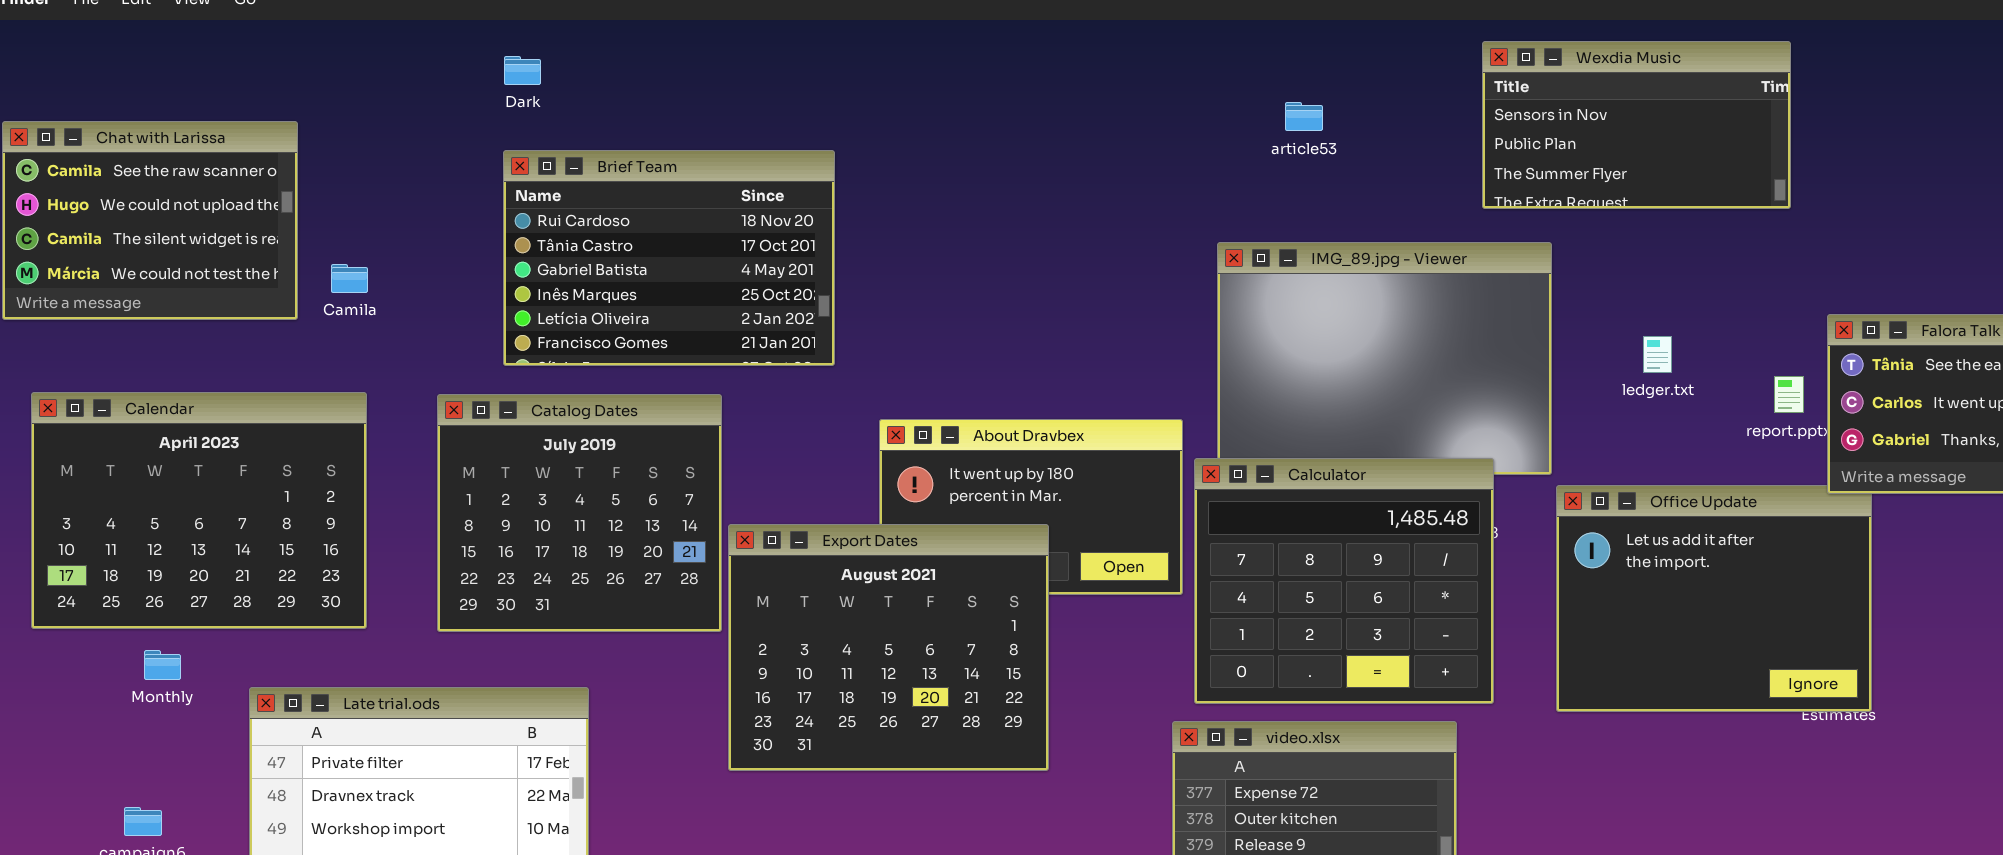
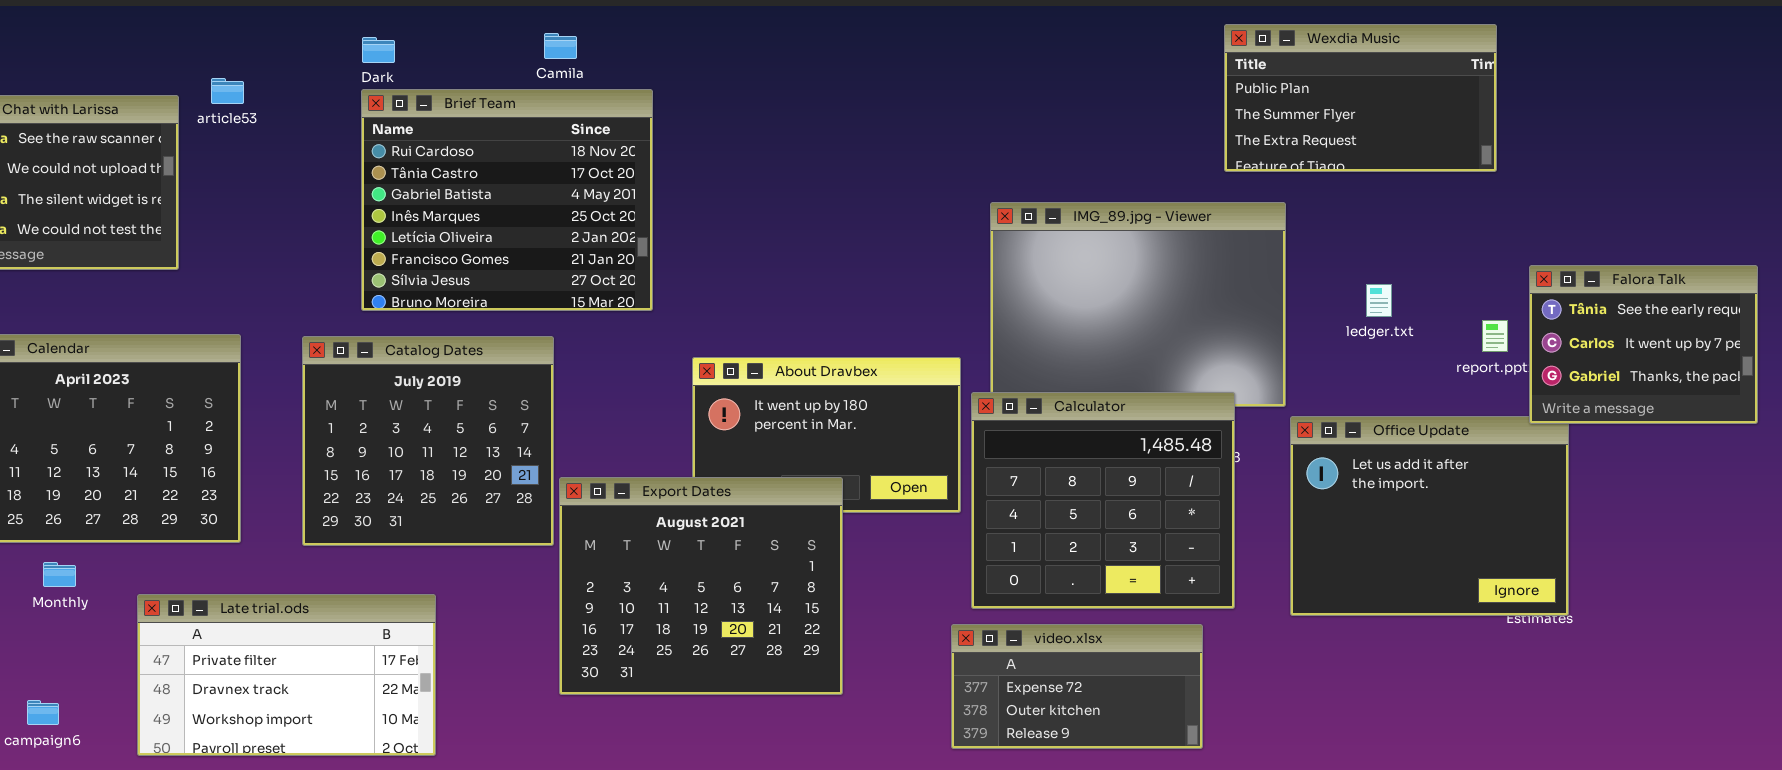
Wexdia Music: [1482,41,1791,209] -> [1224,24,1497,172], scrolled down 1 row
article53: [1285,102,1323,131] -> [211,78,244,104], moved
Brief Team: [503,150,835,366] -> [361,89,653,311], resized
Camila: [331,264,368,293] -> [544,33,577,59], moved
Export Dates: [728,524,1049,771] -> [559,477,843,695], moved

